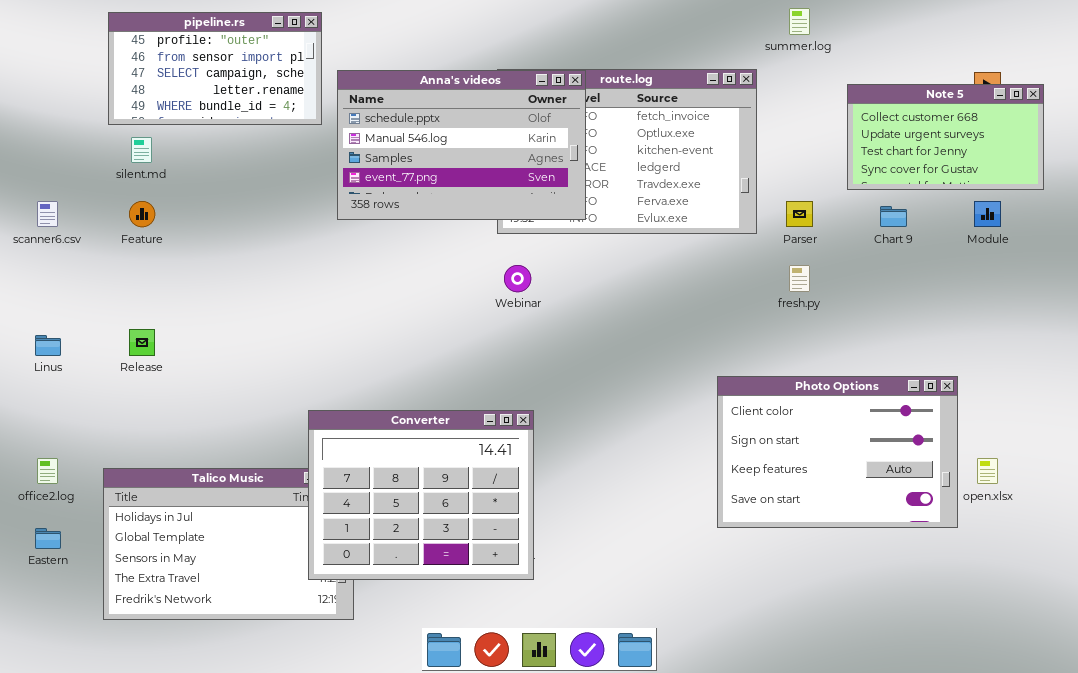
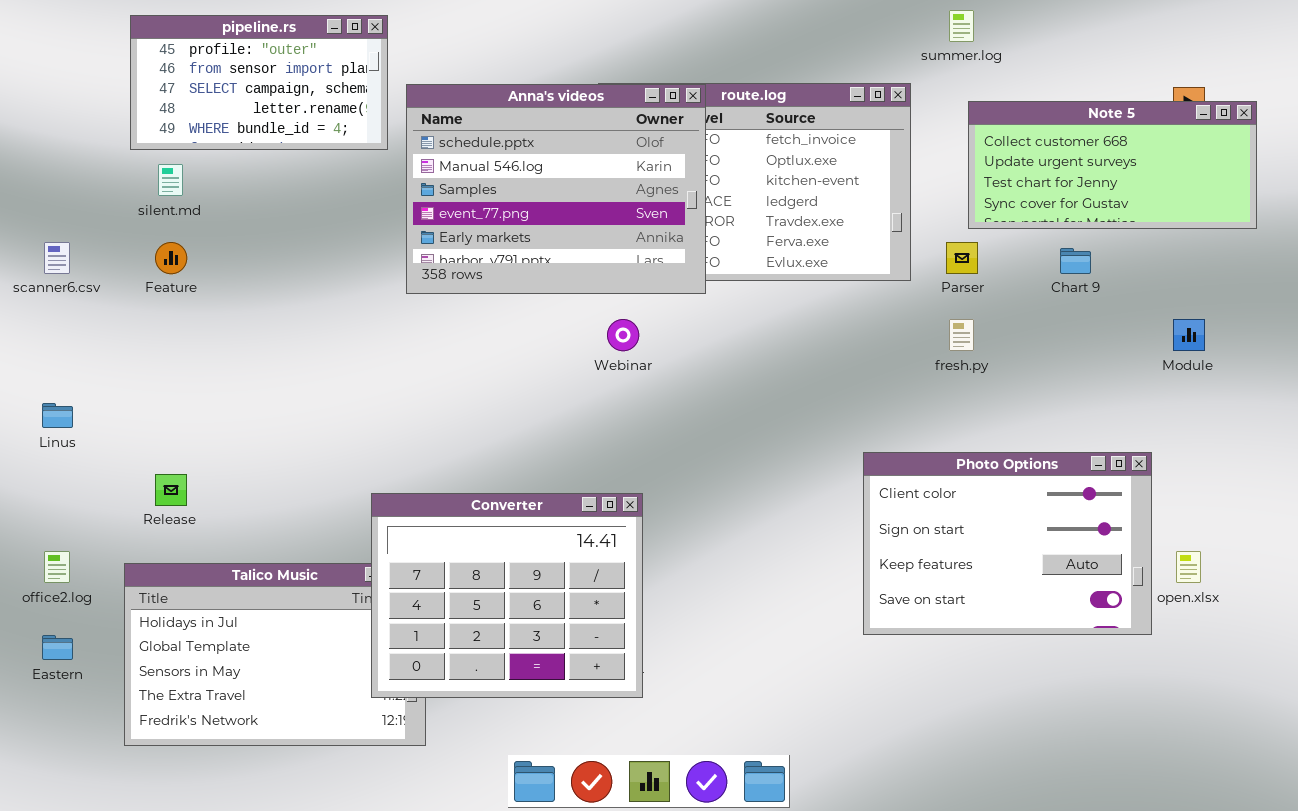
Anna's videos: [337,70,586,220] -> [406,84,706,294], resized
Note 5: [847,84,1044,190] -> [968,101,1257,229], resized
Module: [974,201,1001,227] -> [1173,319,1205,351], moved
Release: [129,329,155,356] -> [155,474,187,506], moved

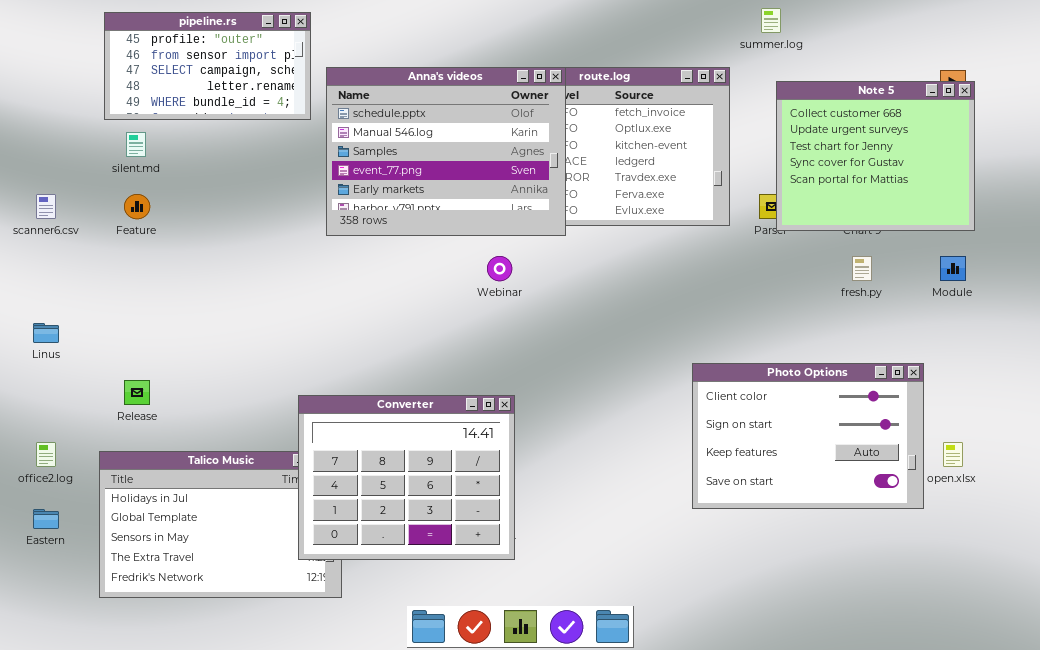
Note 5: [968,101,1257,229] -> [776,81,975,231], resized
fresh.py: [949,319,974,351] -> [852,256,872,281], moved

